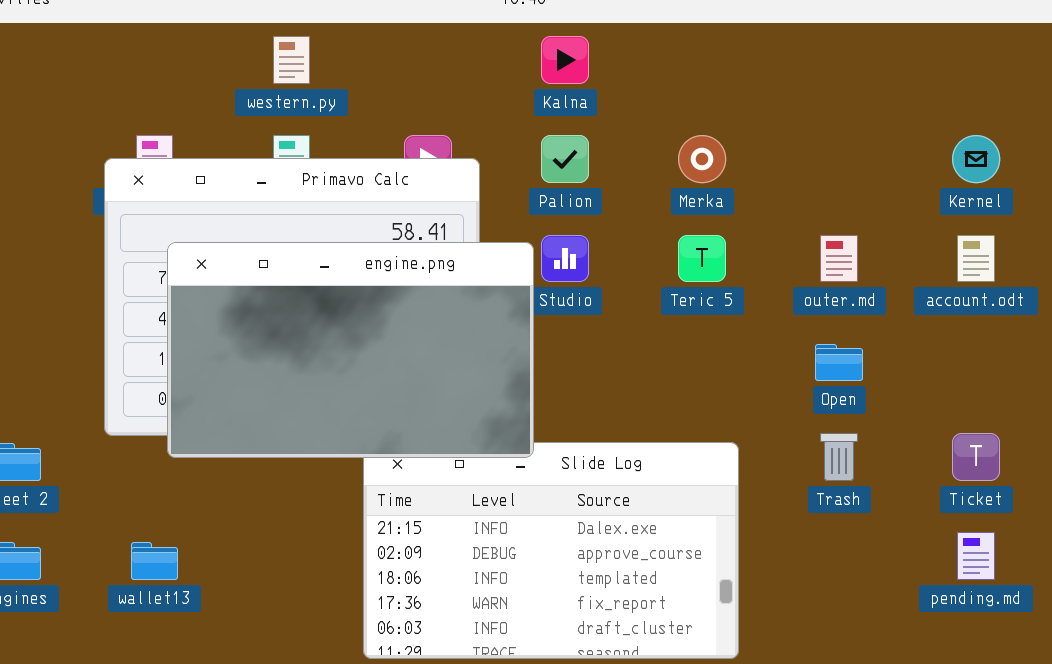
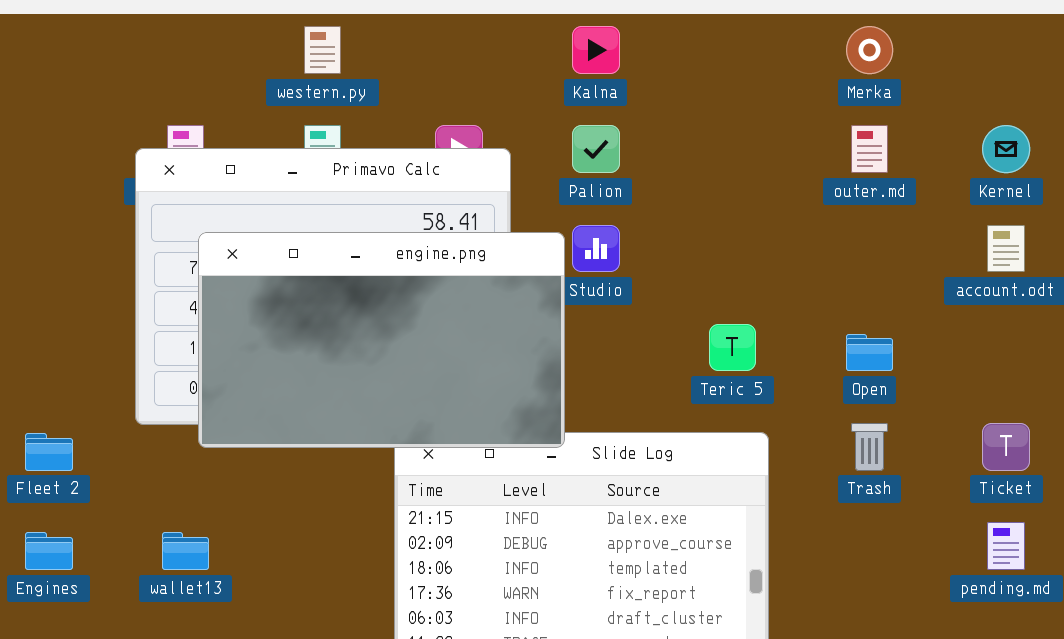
Merka: [678,135,726,183] -> [846,26,893,74], moved
Teric 5: [678,235,726,282] -> [709,324,756,371], moved
outer.md: [820,235,858,282] -> [851,125,888,173], moved

